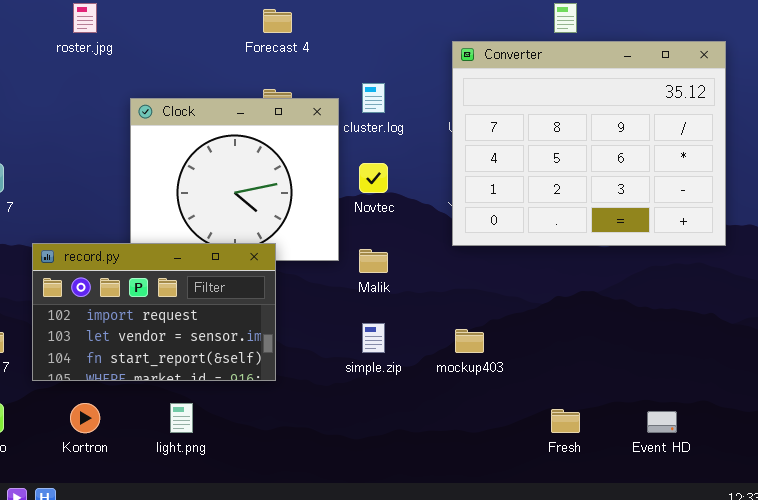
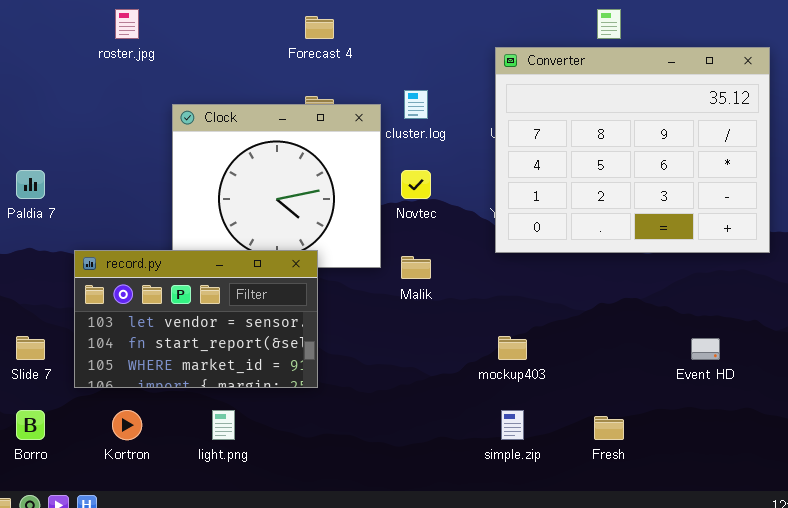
record.py: [32,243,276,381] -> [74,250,318,388], scrolled down 1 row
simple.zip: [362,323,385,353] -> [501,410,524,440], moved
Event HD: [647,411,677,433] -> [691,338,720,360], moved

